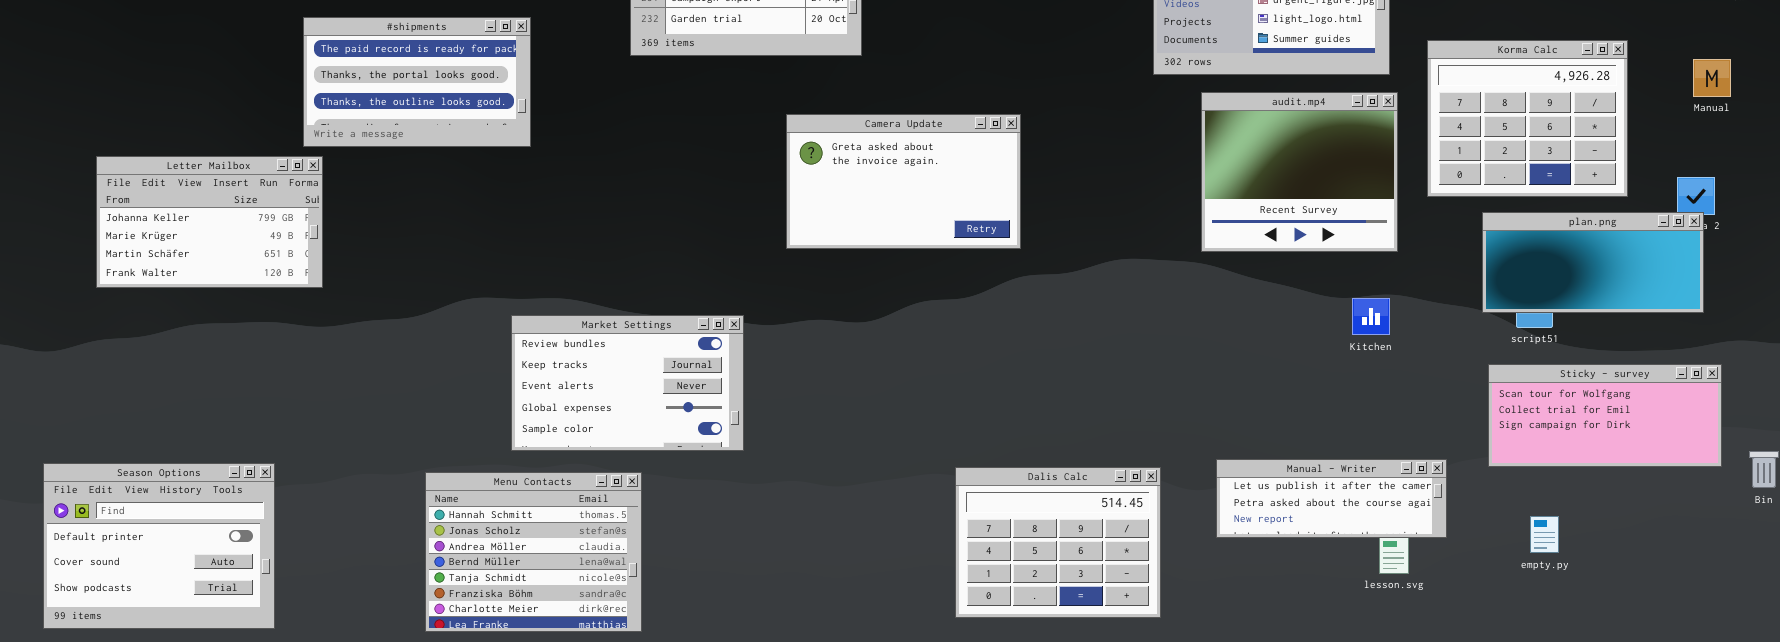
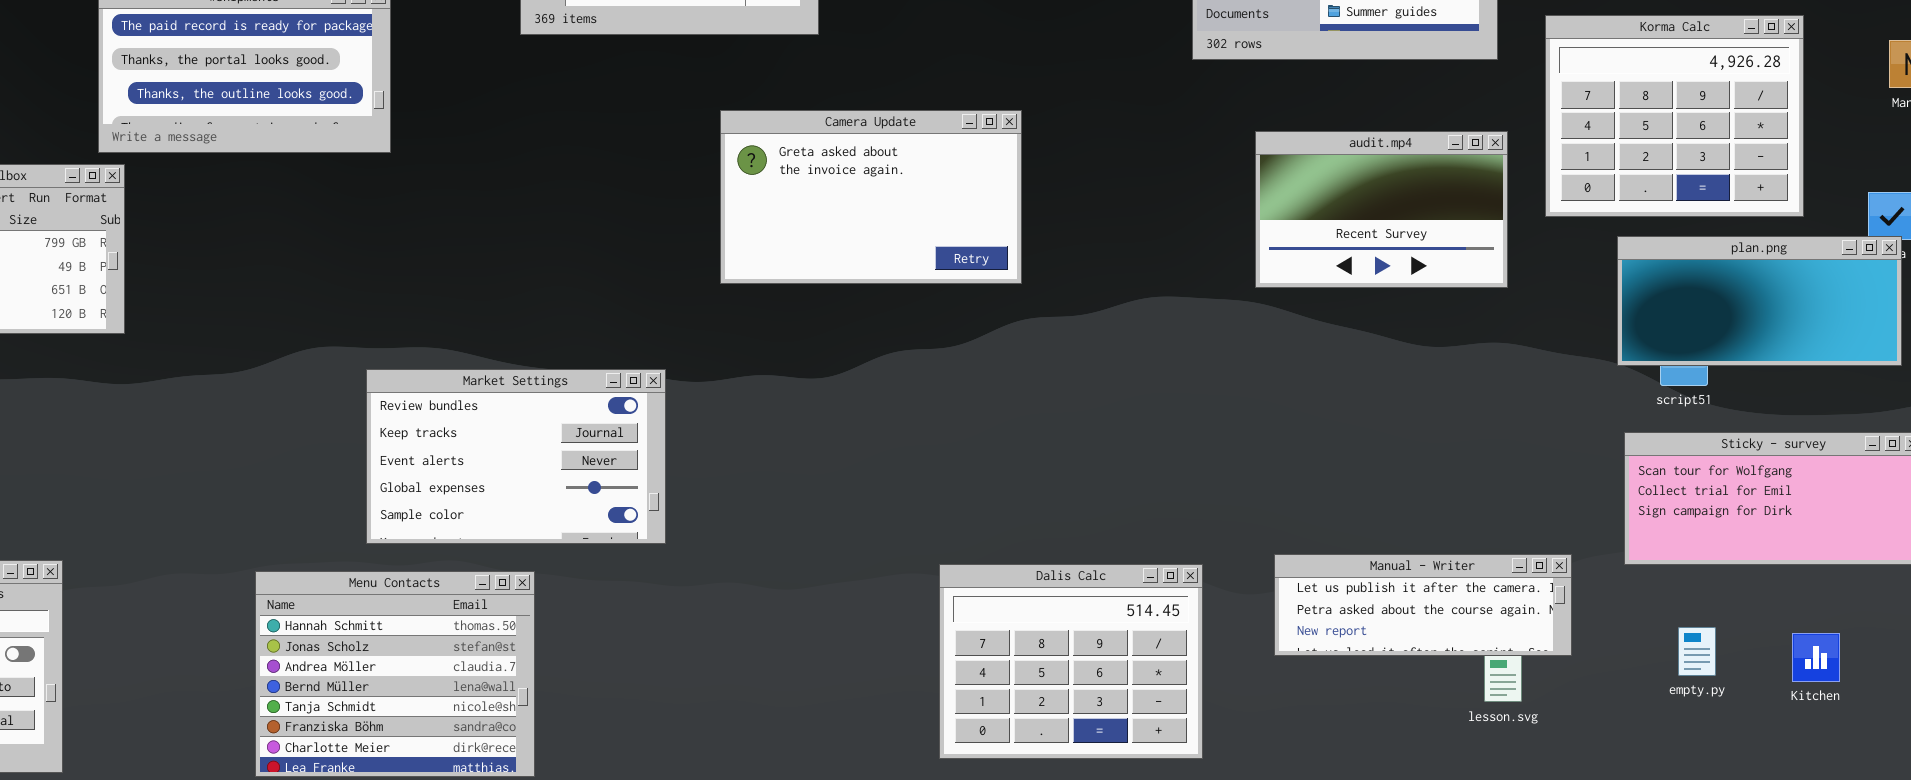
audit.mp4: [1201,92,1398,252] -> [1255,131,1508,288], resized
Kitchen: [1352,298,1390,335] -> [1792,633,1840,682], moved

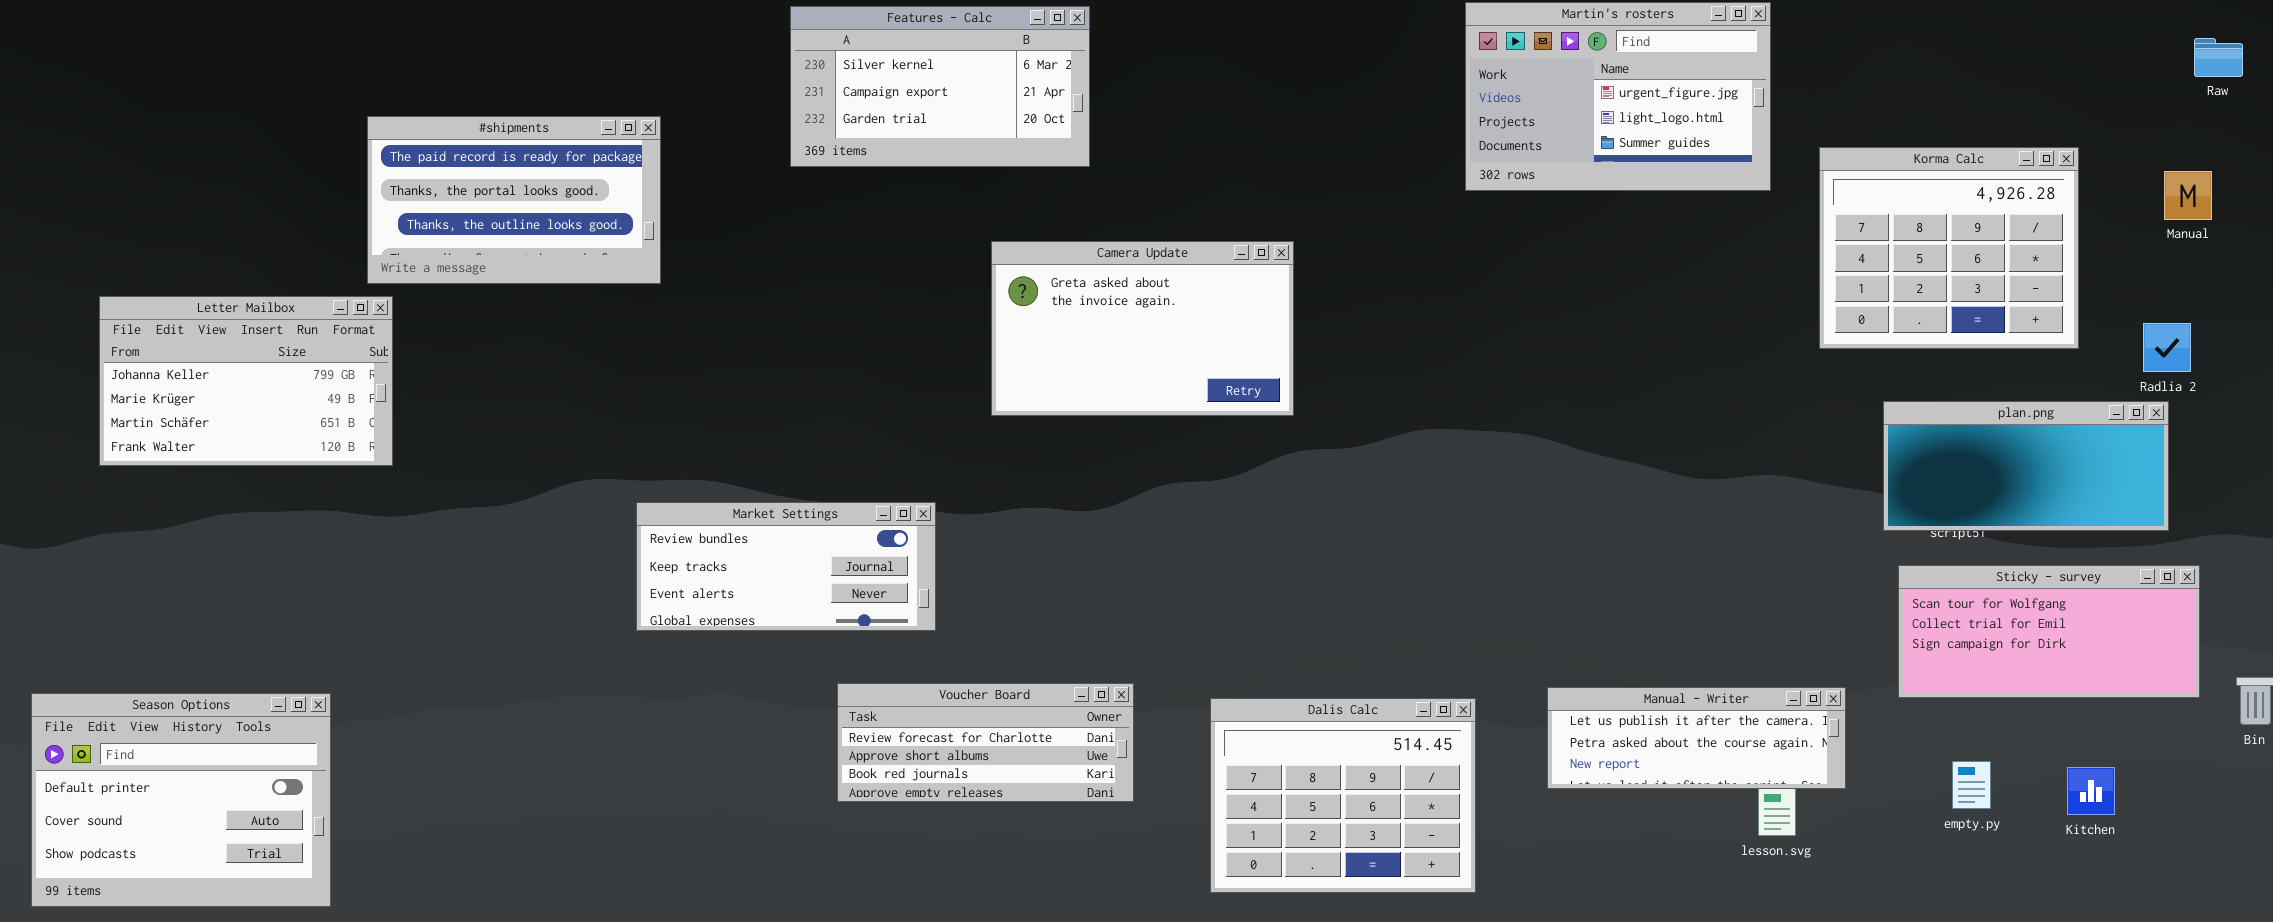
audit.mp4: [1255,131,1508,288] -> none, closed
plan.png: [1617,236,1902,366] -> [1883,401,2169,531], moved
Market Settings: [366,369,666,544] -> [636,502,936,631], resized
Voucher Board: none -> [837,683,1134,802], opened
Menu Contacts: [255,571,535,777] -> none, closed

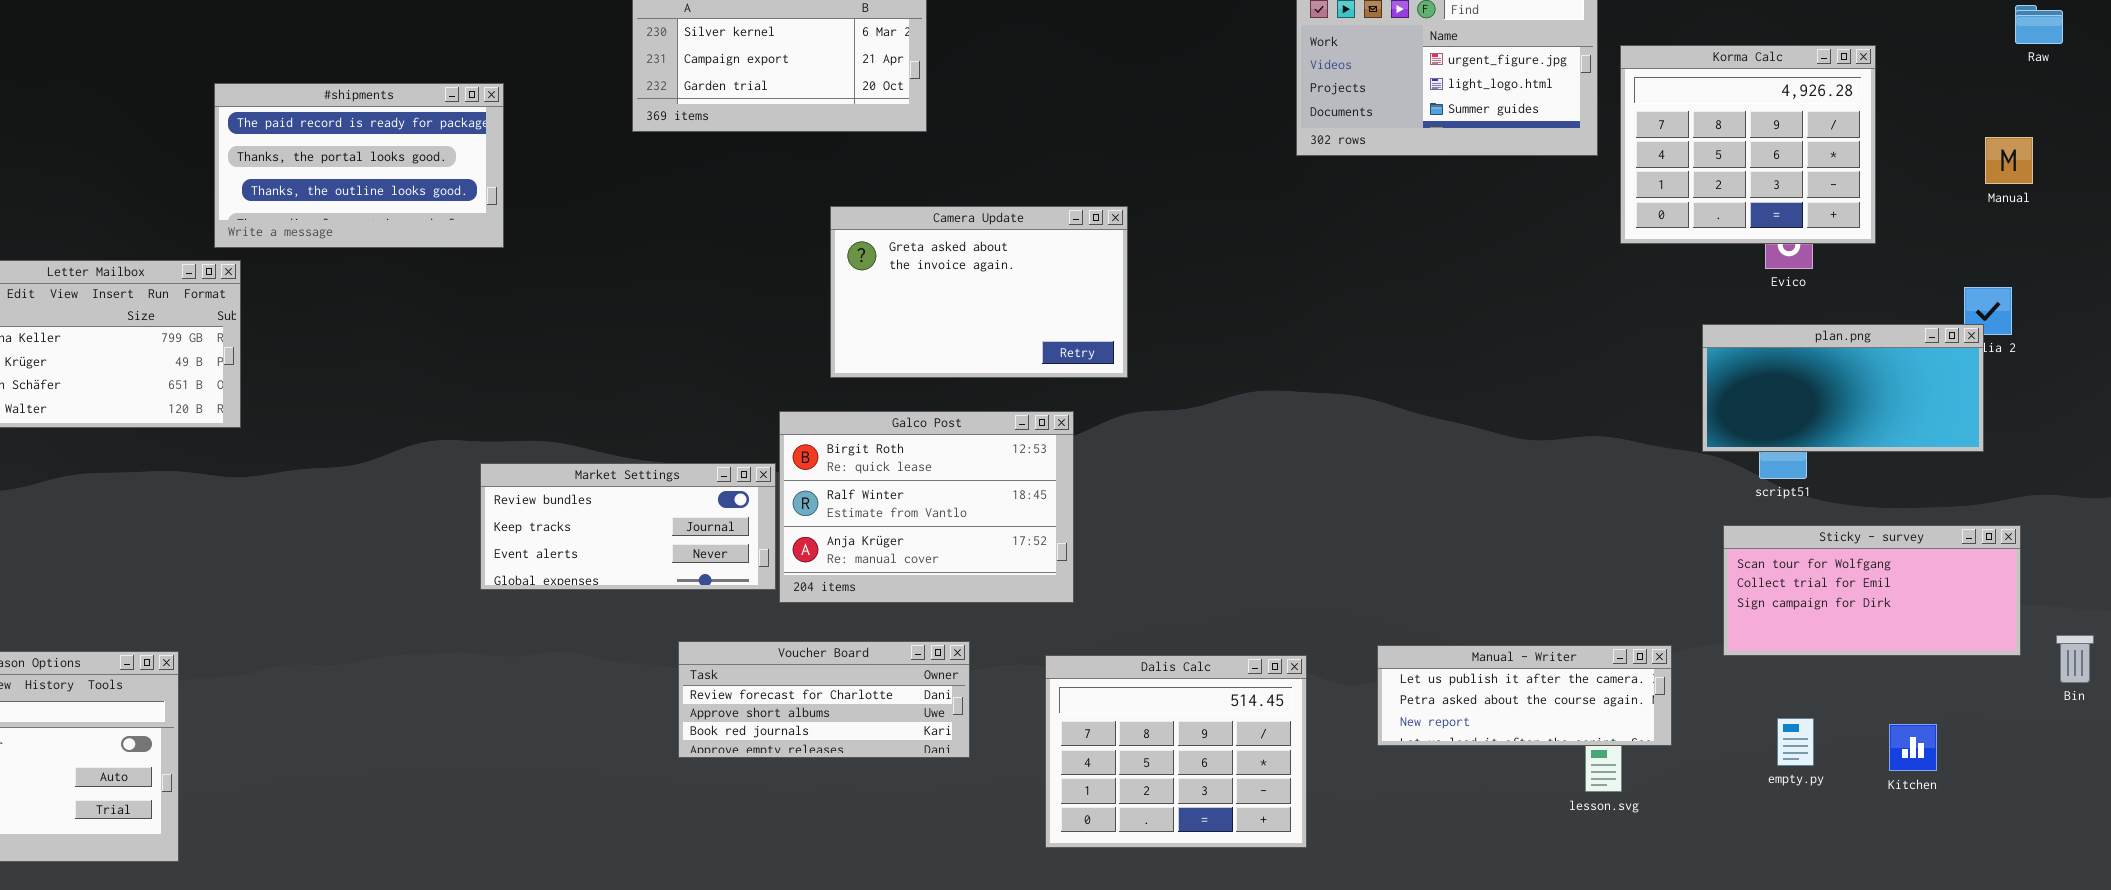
Korma Calc: [1819,147,2079,349] -> [1620,45,1876,244], moved
plan.png: [1883,401,2169,531] -> [1702,324,1984,452], moved
Galco Post: none -> [779,411,1074,603], opened

